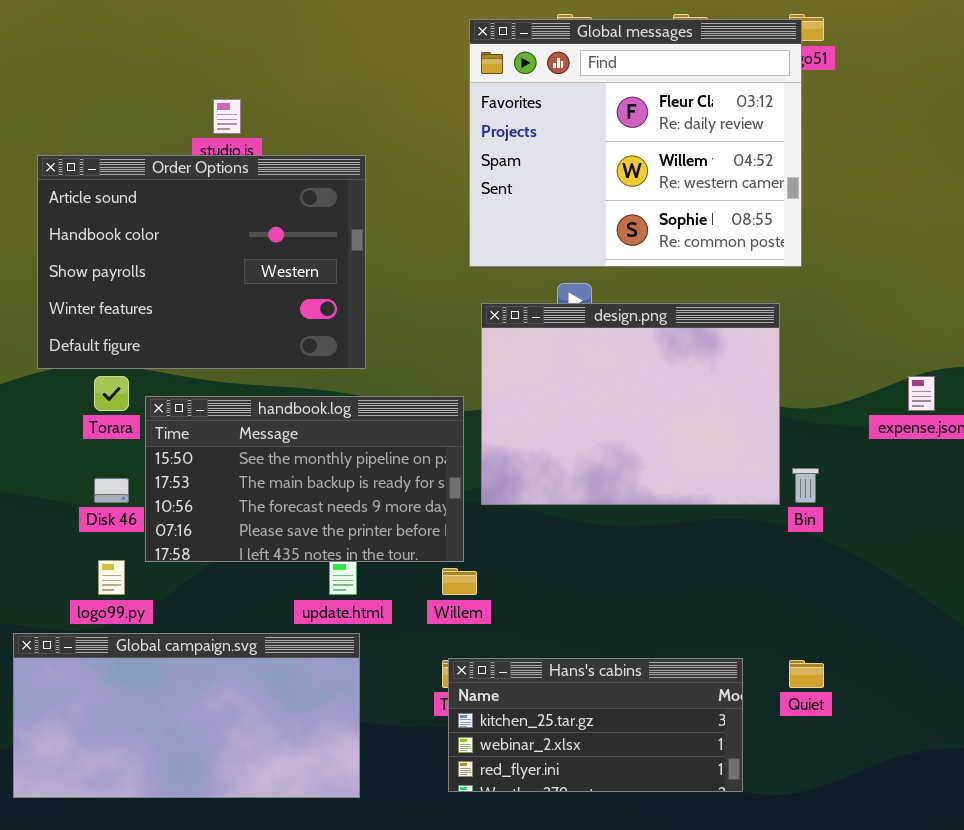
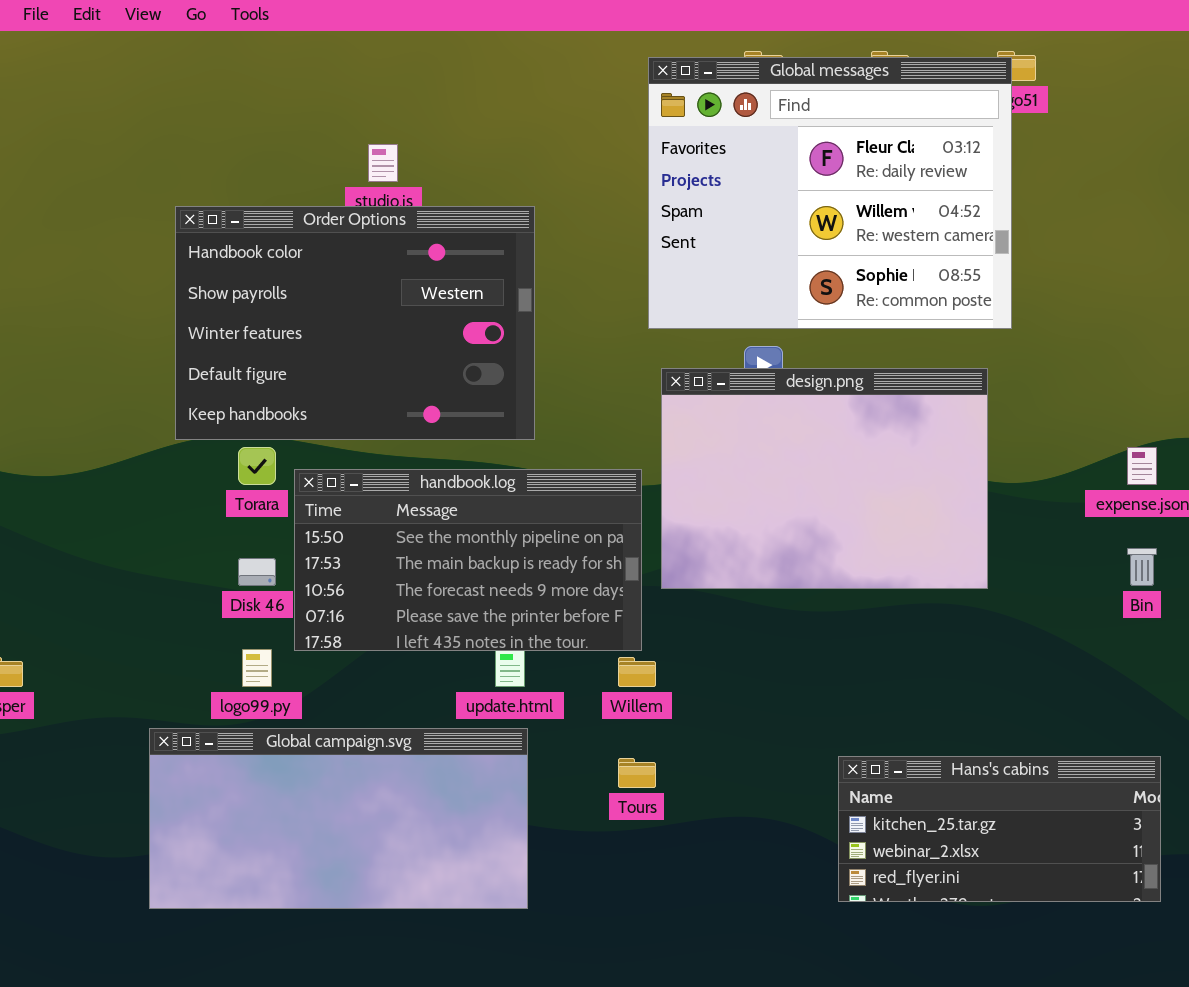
Order Options: [37,155,366,369] -> [175,206,535,440], scrolled down 1 row
Bin: [792,468,819,503] -> [1127,548,1157,586], moved
Hans's cabins: [448,658,743,792] -> [838,756,1161,902], moved

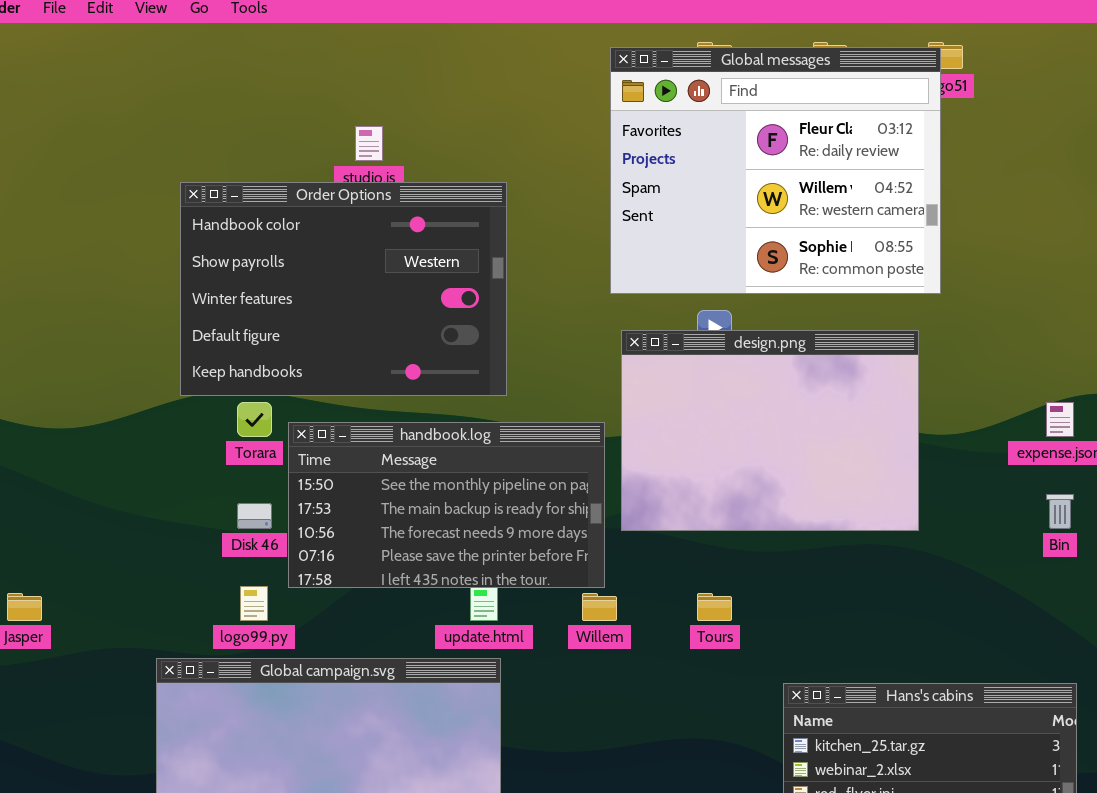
Tours: [618,758,656,788] -> [697,593,732,621], moved

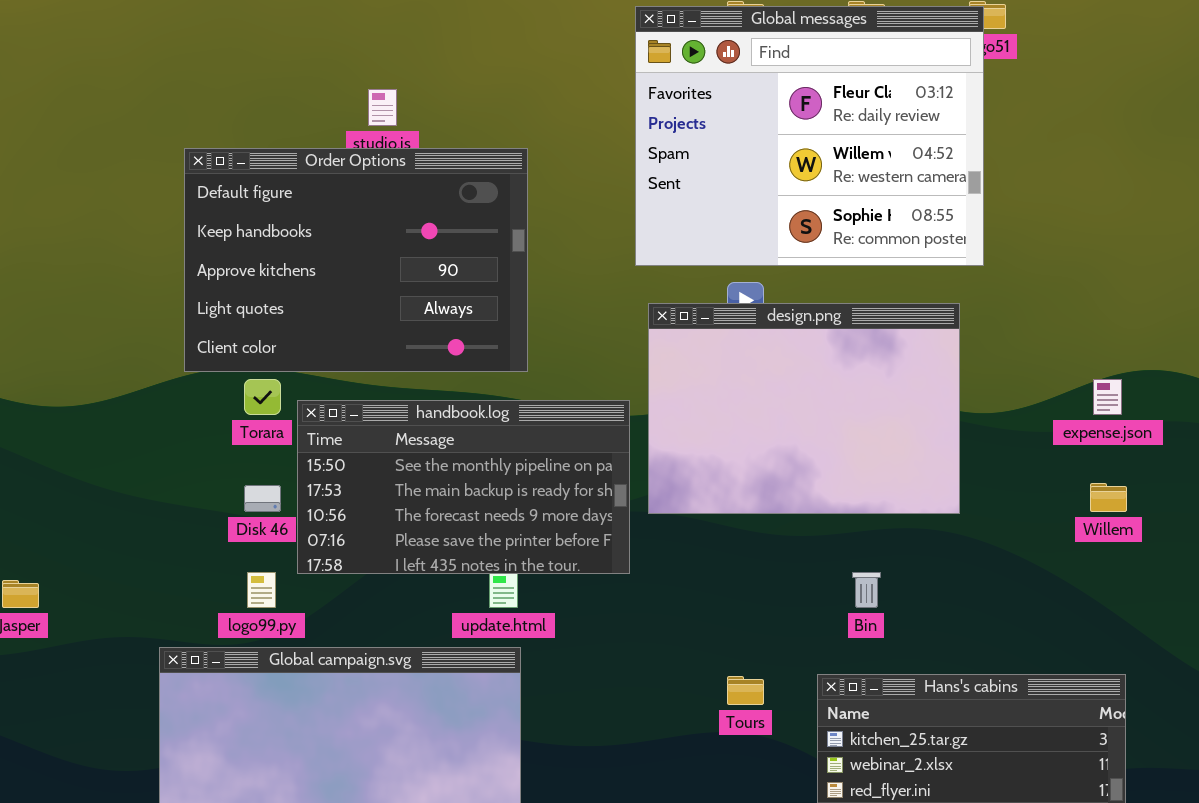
Order Options: [180,182,507,396] -> [184,148,528,372], scrolled down 3 rows
Bin: [1046,494,1074,529] -> [852,572,881,608], moved
Willem: [582,593,617,621] -> [1090,483,1127,512], moved
Tours: [697,593,732,621] -> [727,676,764,705], moved

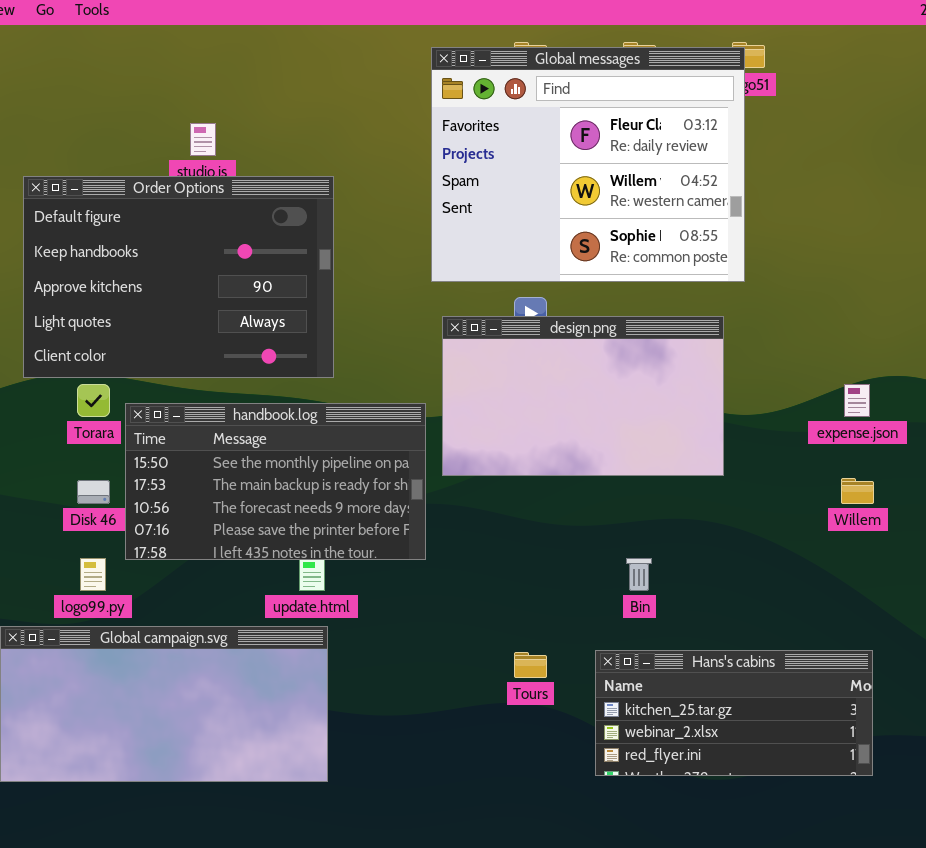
design.png: [648,303,960,514] -> [442,316,724,476], resized

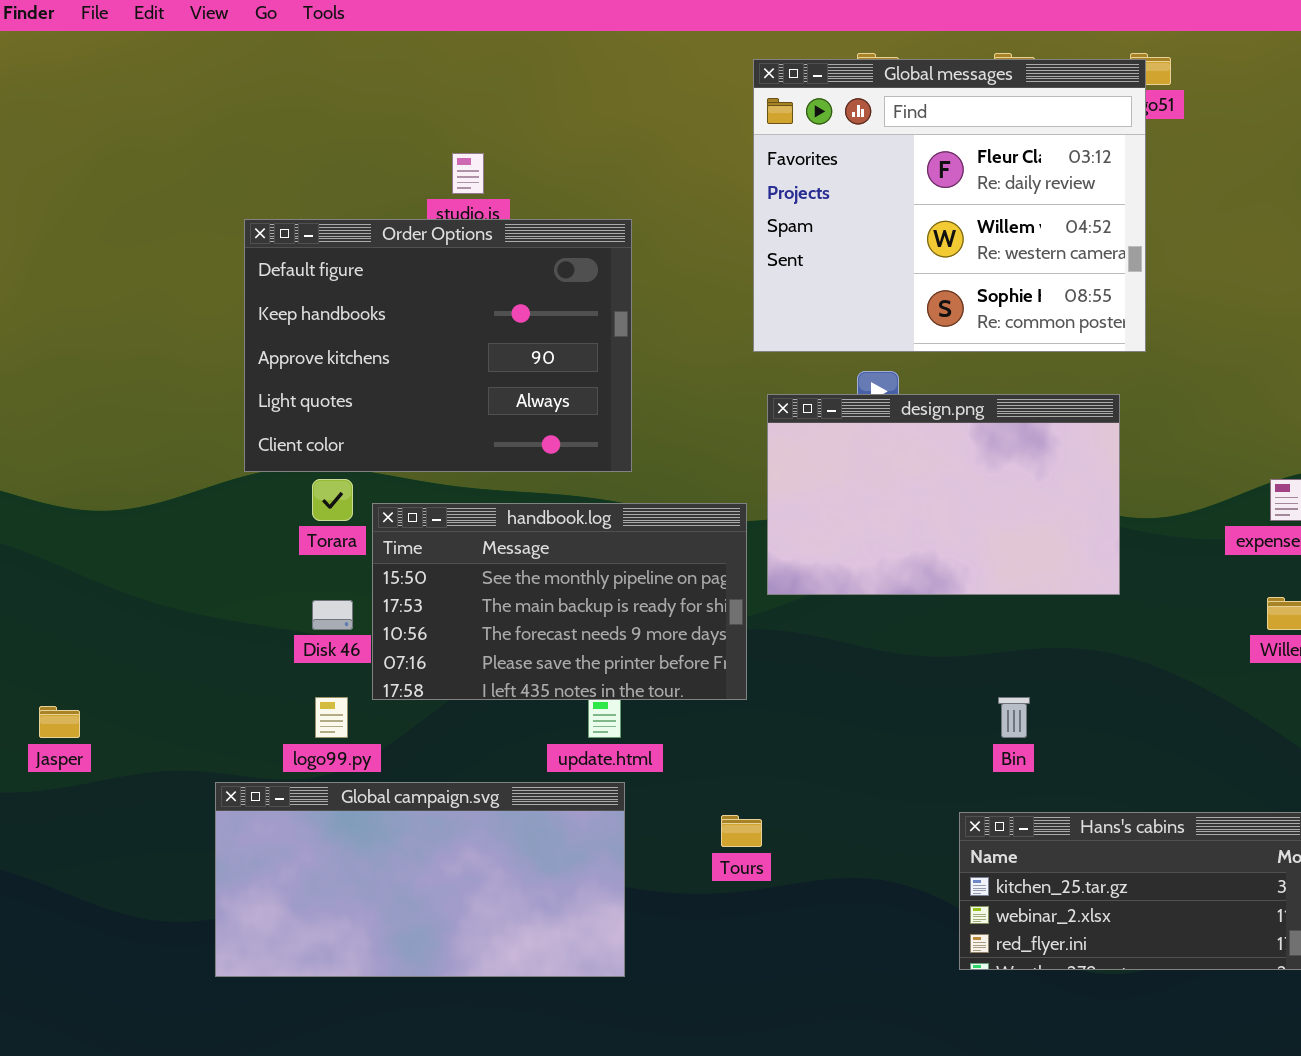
Tours: [514,652,547,678] -> [721,815,762,847], moved

